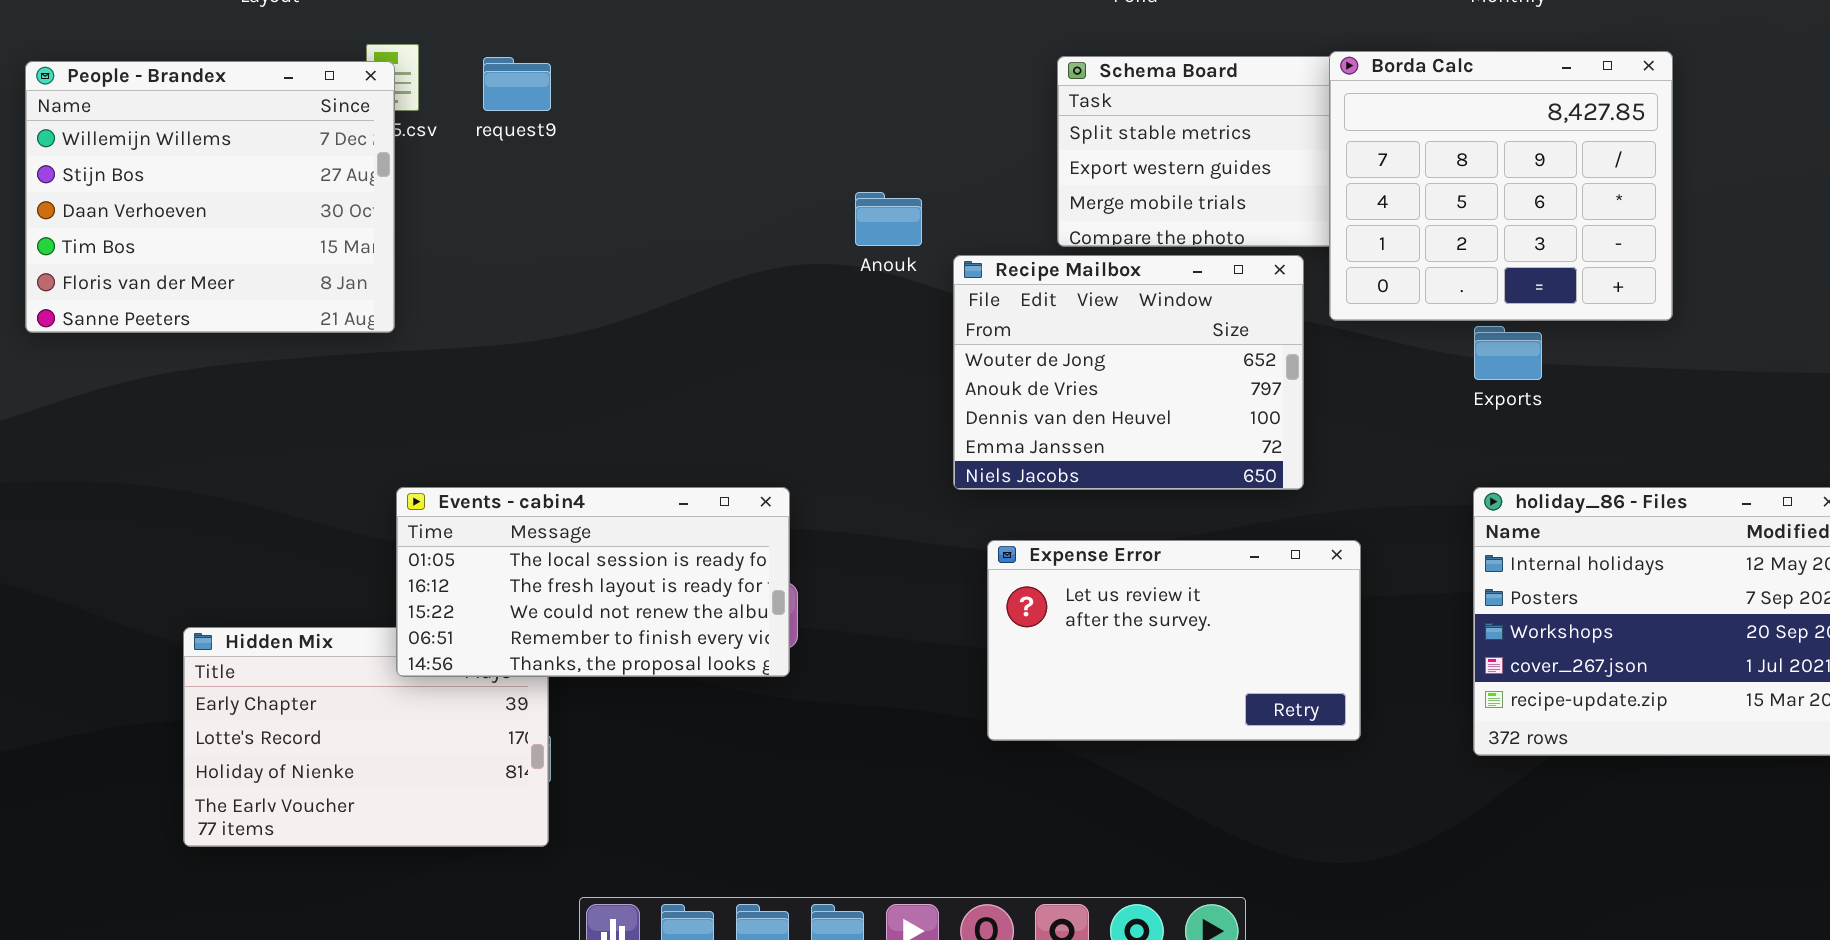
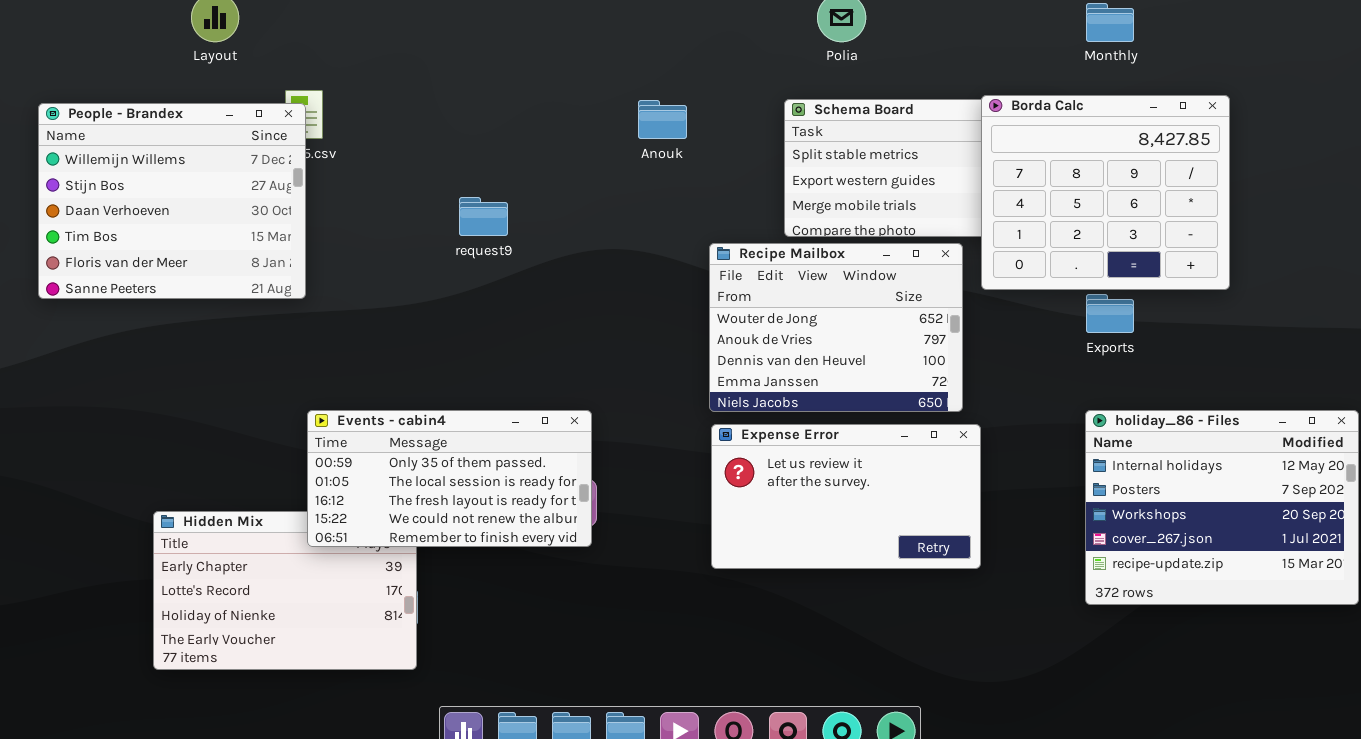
request9: [483,57,551,111] -> [459,197,508,236], moved
Anouk: [855,192,922,246] -> [638,100,687,139], moved
Events - cabin4: [396,487,790,677] -> [307,410,592,547], scrolled up 1 row
Expense Error: [987,540,1361,741] -> [711,424,981,569], moved

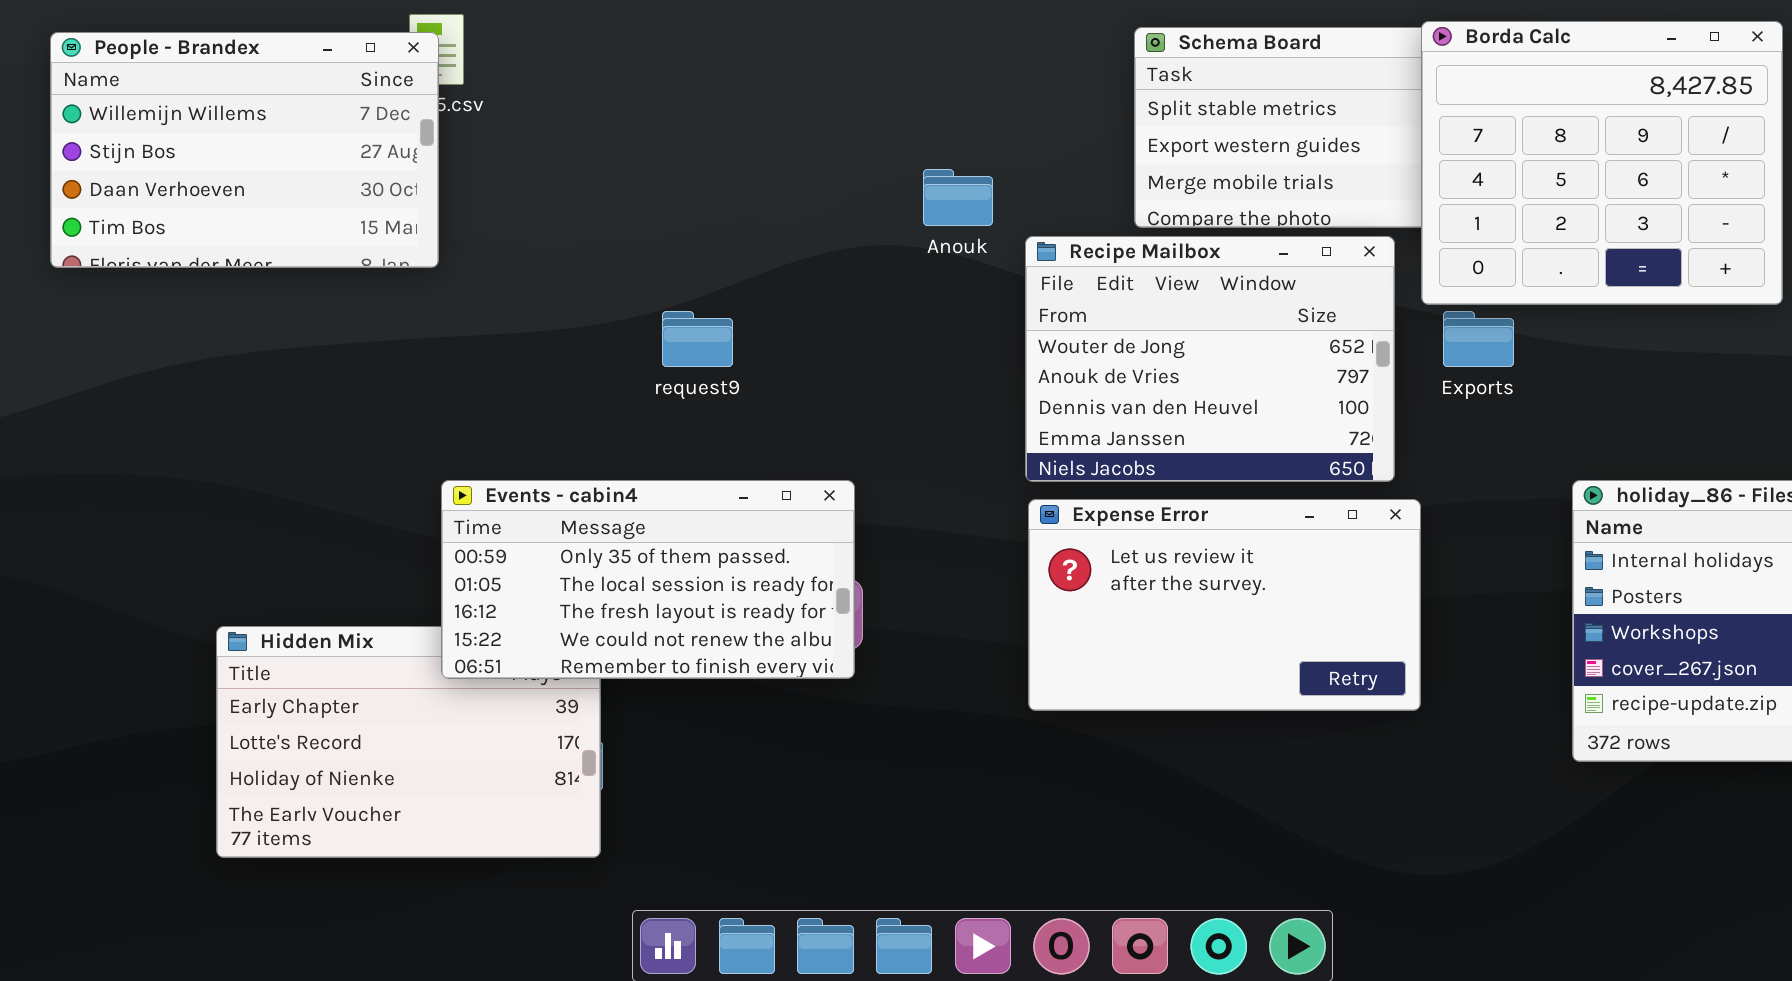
Anouk: [638,100,687,139] -> [923,169,993,226], moved
People - Brandex: [38,103,306,299] -> [50,32,439,268], resized
request9: [459,197,508,236] -> [662,311,733,367], moved
Exports: [1086,294,1134,333] -> [1443,311,1514,367], moved

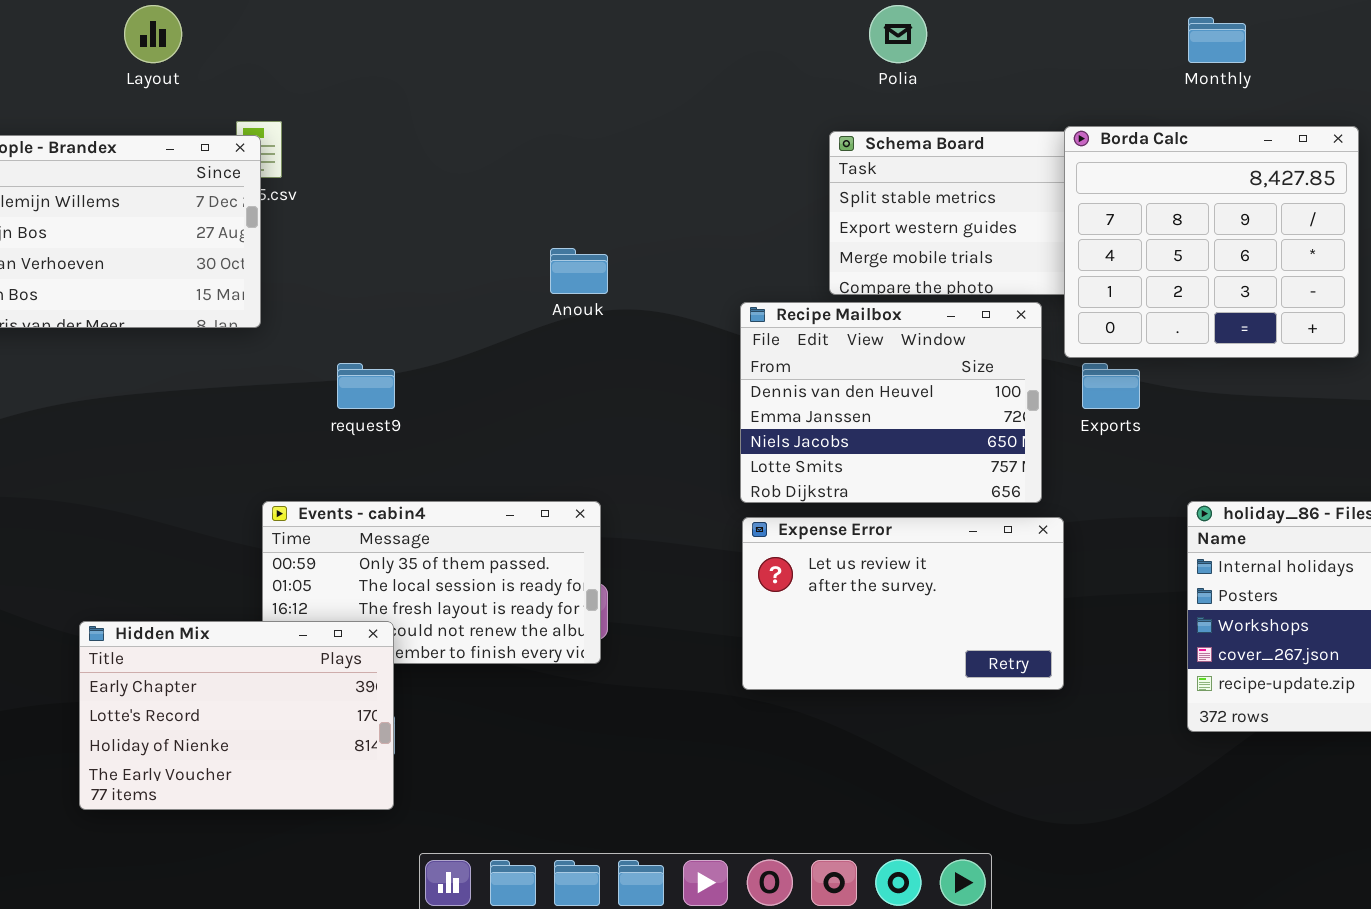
Anouk: [923,169,993,226] -> [550,248,608,294], moved
Recipe Mailbox: [1025,236,1395,482] -> [740,302,1042,503], scrolled down 2 rows
request9: [662,311,733,367] -> [337,363,395,409], moved
Hidden Mix: [216,626,601,858] -> [79,621,394,810], raised

